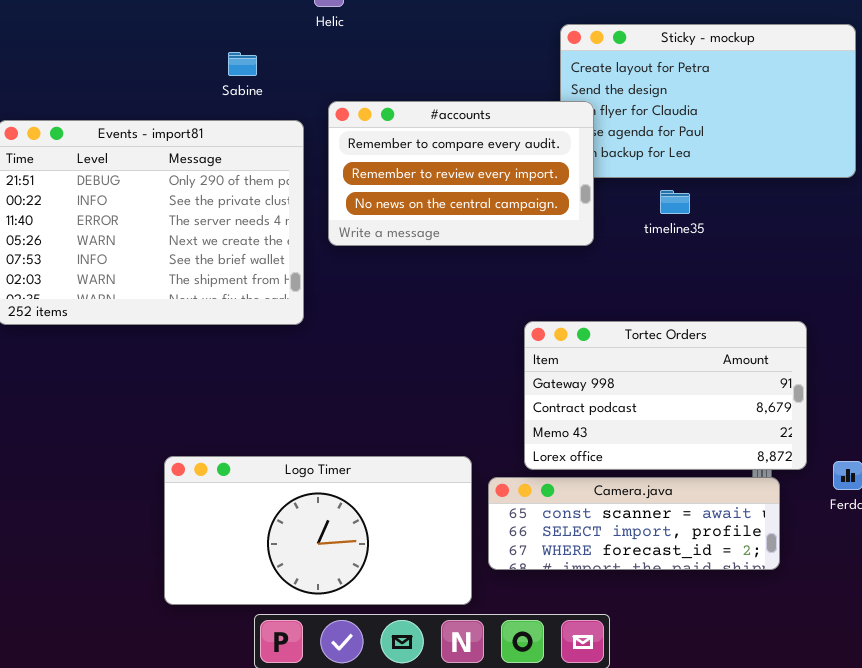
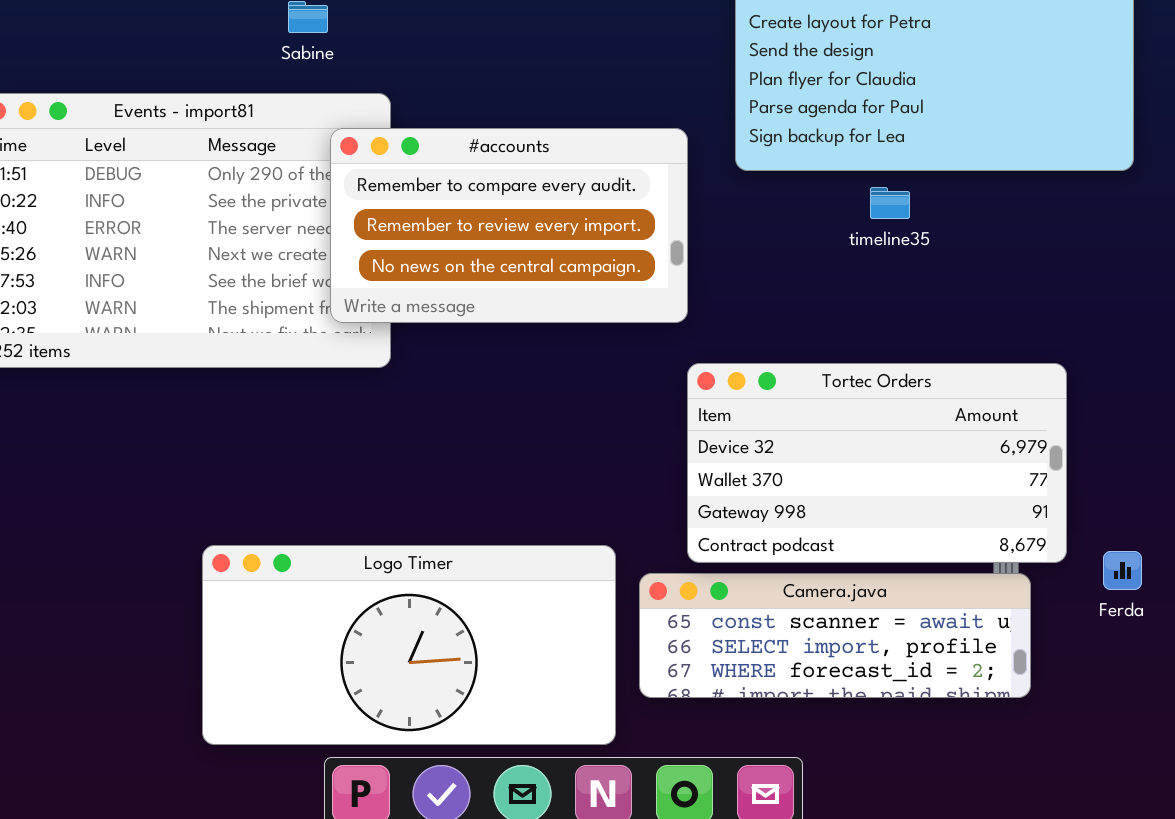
#accounts: [328,101,594,246] -> [330,128,688,323], moved
Tortec Orders: [524,321,807,470] -> [687,363,1067,563], scrolled up 2 rows

